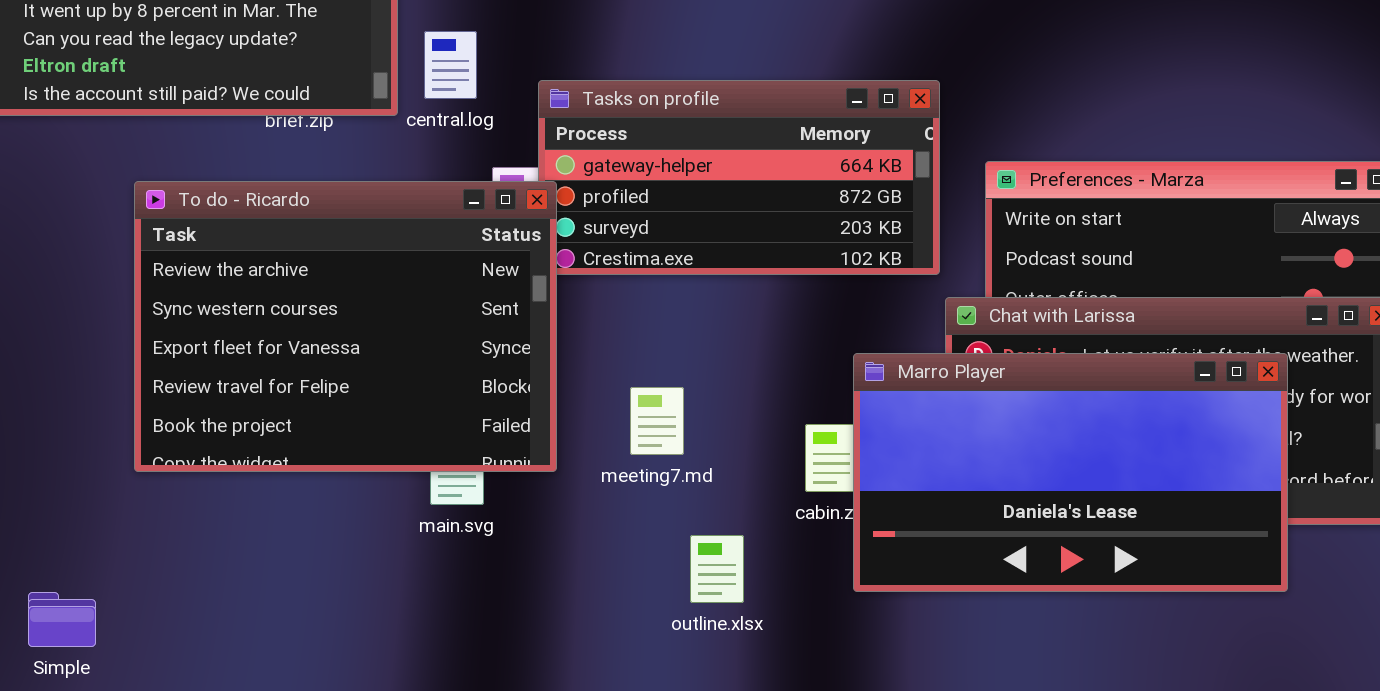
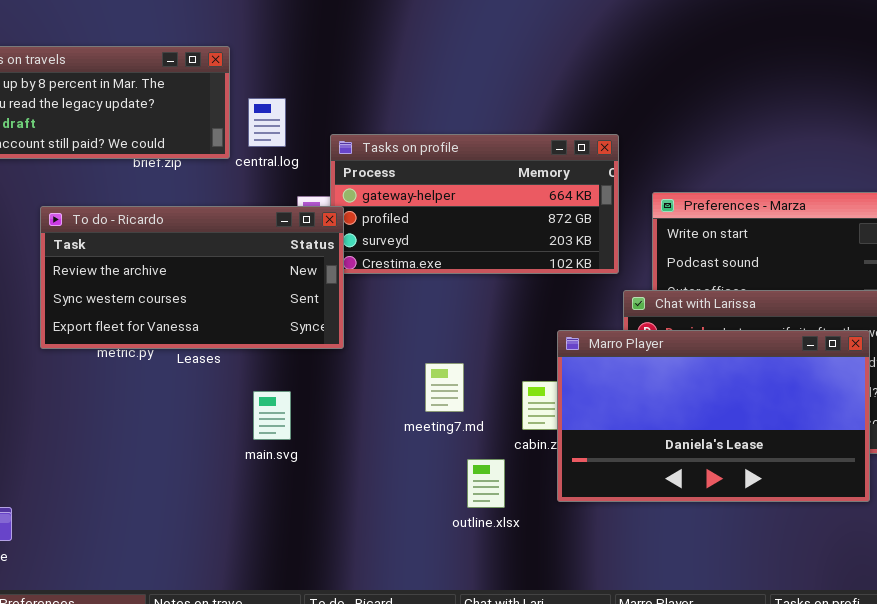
To do - Ricardo: [134,181,557,472] -> [40,206,344,349], resized
meeting7.md: [630,387,684,455] -> [425,363,464,412], moved
outline.xlsx: [690,535,744,603] -> [467,459,505,508], moved

